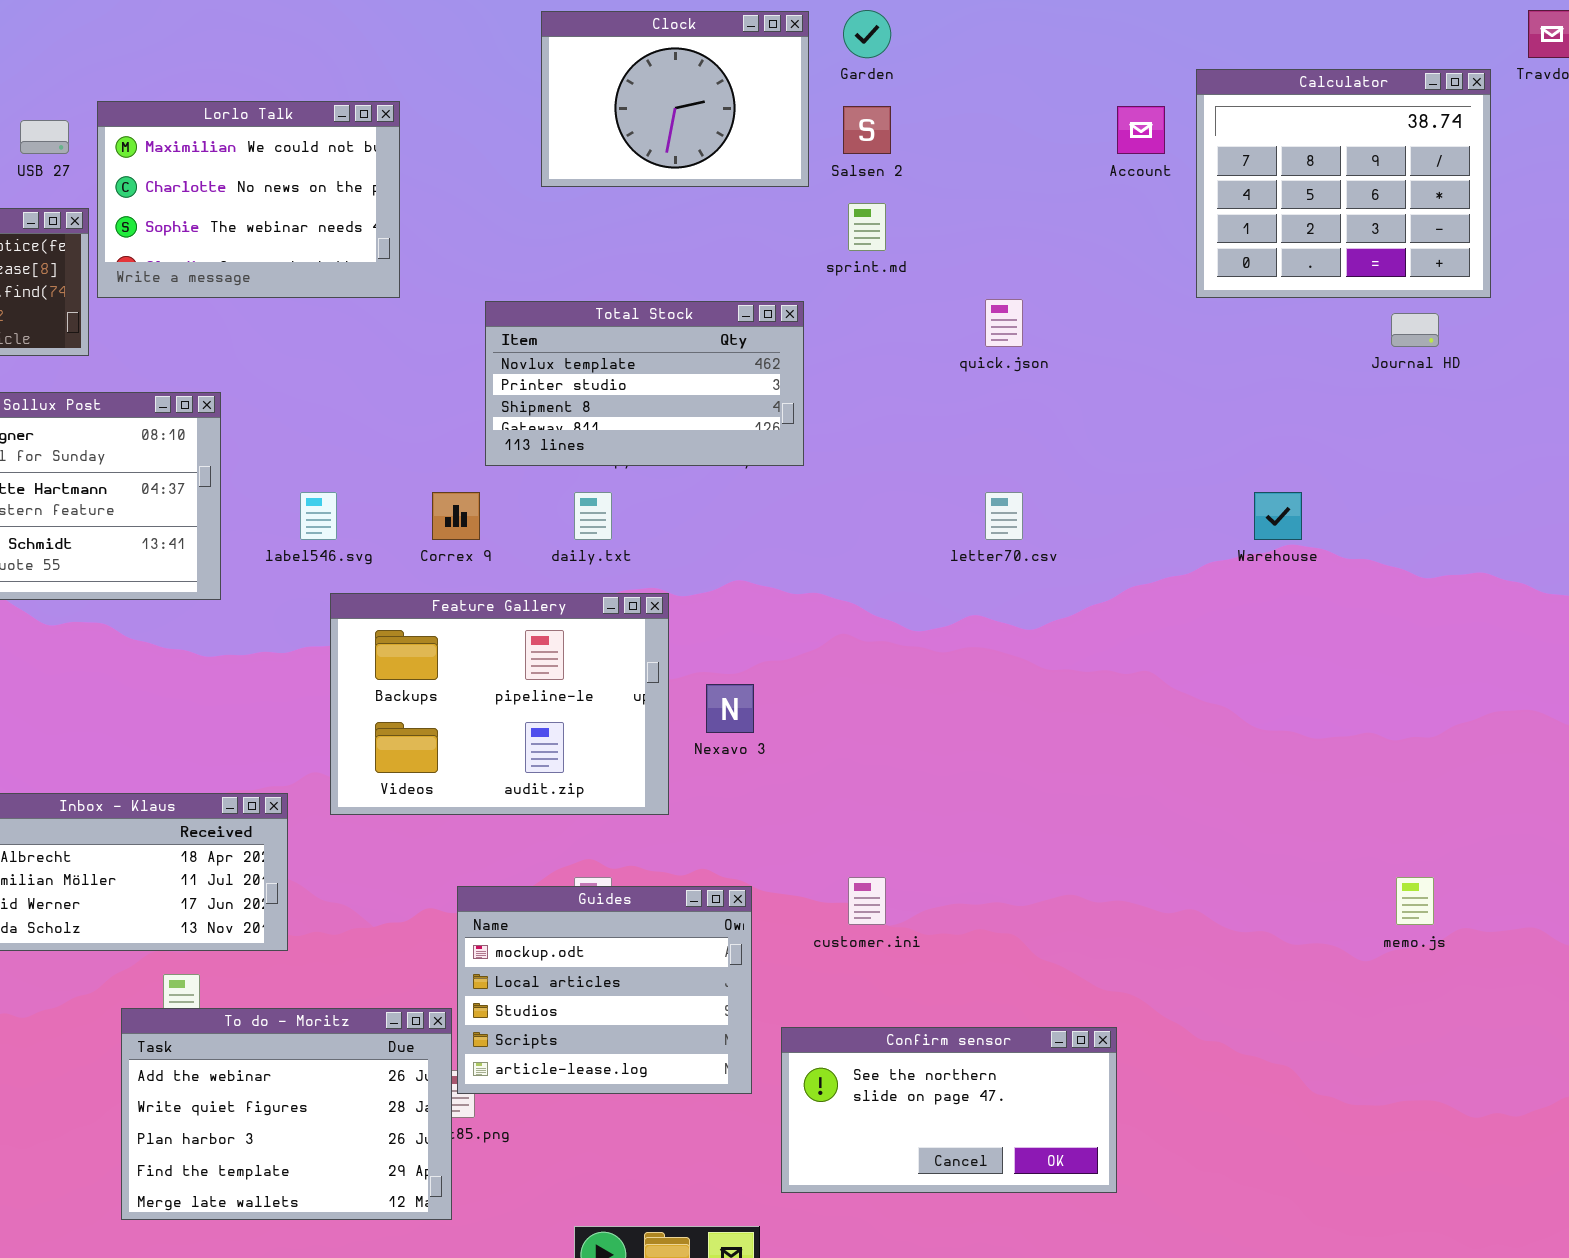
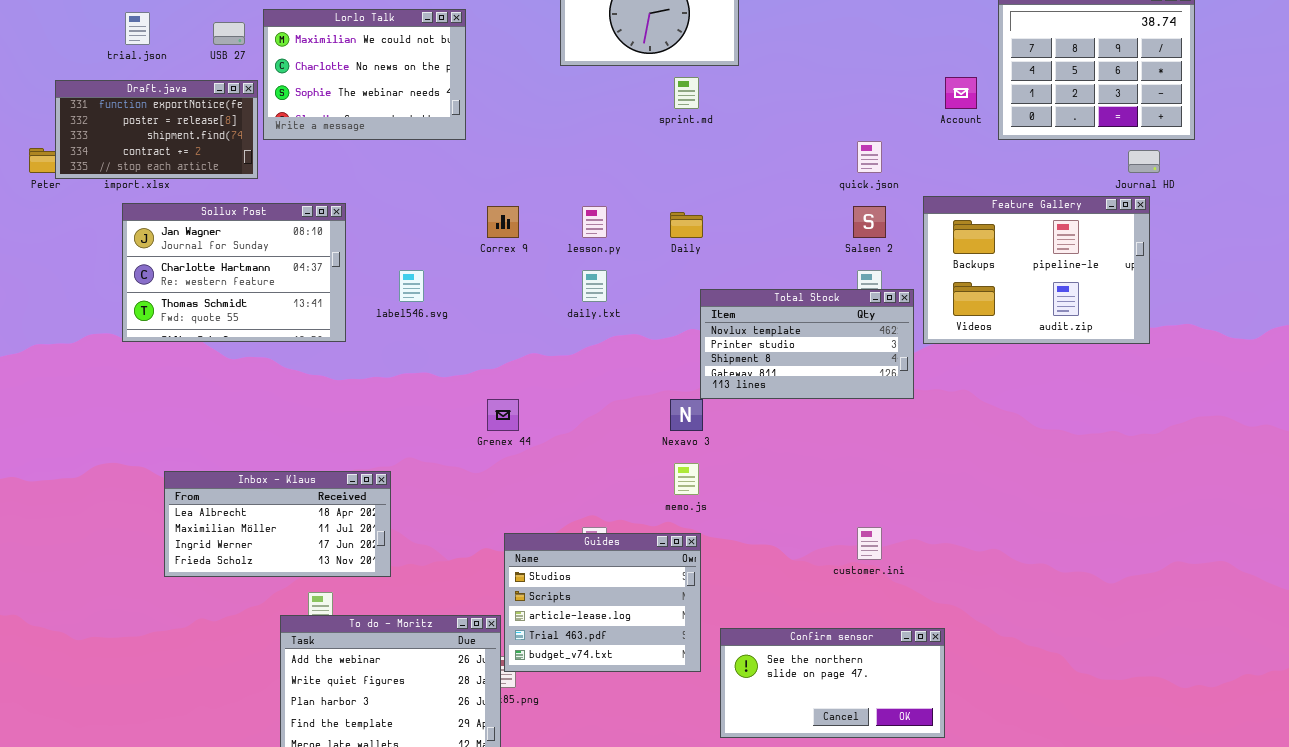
Salsen 2: [843,106,891,154] -> [853,206,886,238], moved
Account: [1117,106,1165,154] -> [945,77,977,109], moved
sprint.md: [848,203,886,251] -> [674,77,699,109], moved
Total Stock: [485,301,804,466] -> [700,289,914,399], moved
Correx 9: [432,492,480,540] -> [487,206,519,238], moved
Feature Gallery: [330,593,669,815] -> [923,196,1150,344], moved
customer.ini: [848,877,886,925] -> [857,527,882,560], moved
memo.js: [1396,877,1434,925] -> [674,463,699,495], moved
Guides: [457,886,752,1094] -> [504,533,701,672], scrolled down 2 rows

